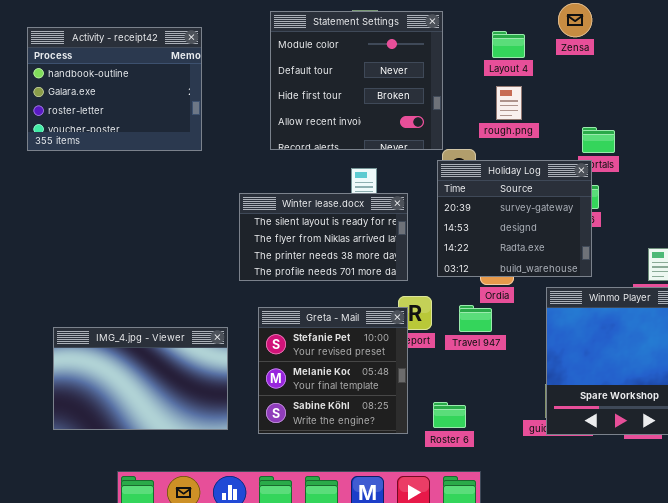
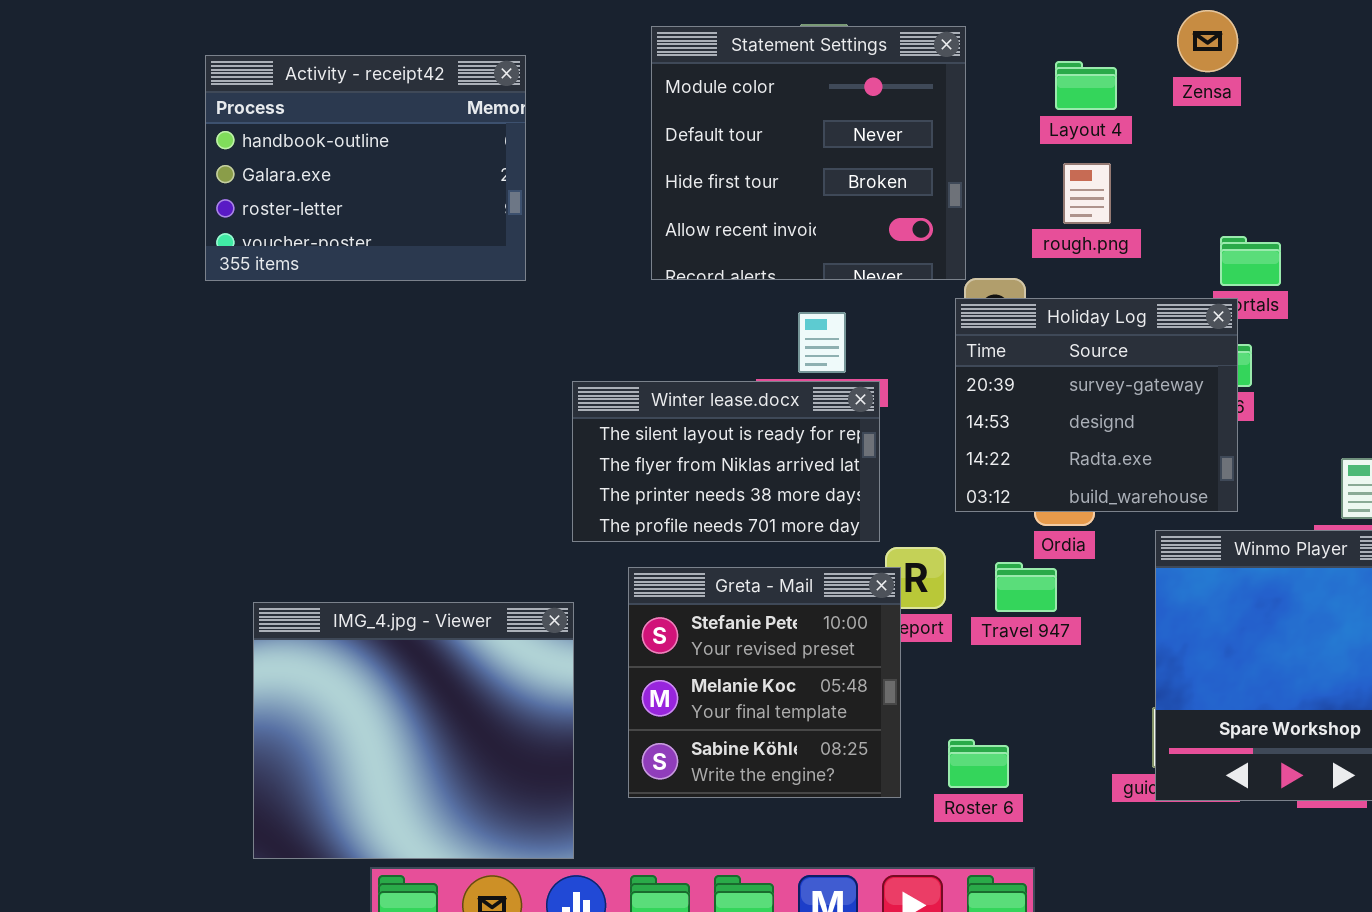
Winter lease.docx: [239,193,408,281] -> [572,381,880,542], moved
IMG_4.jpg - Viewer: [53,327,228,430] -> [253,602,574,859], resized

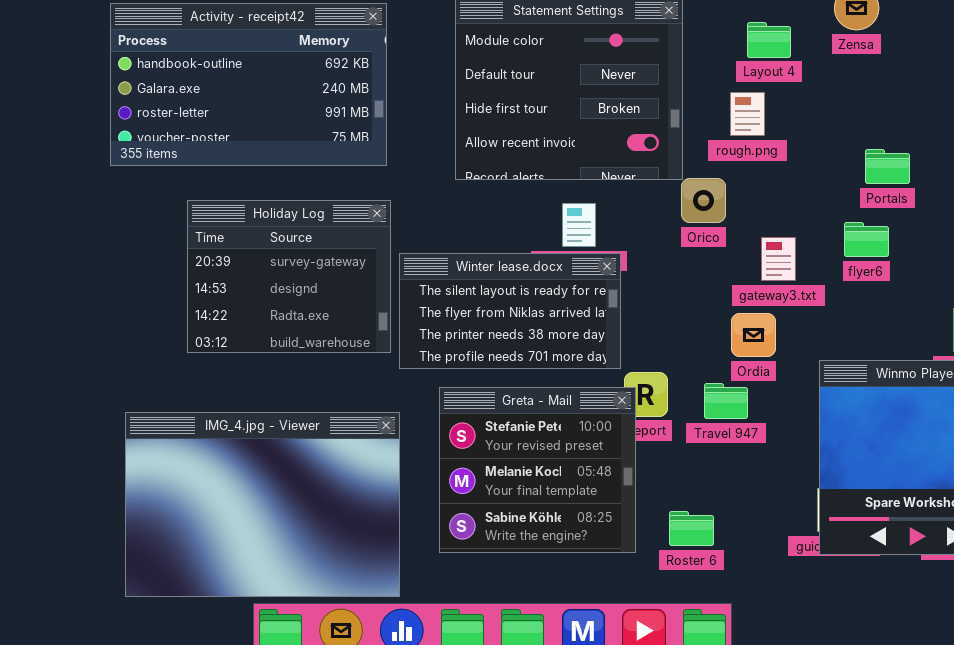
Activity - receipt42: [205,55,526,281] -> [110,3,387,166], moved, resized
rough.png: [1063,163,1111,224] -> [730,92,765,136], moved
Holiday Log: [955,298,1238,512] -> [187,200,391,353], moved
IMG_4.jpg - Viewer: [253,602,574,859] -> [125,412,400,597], resized

